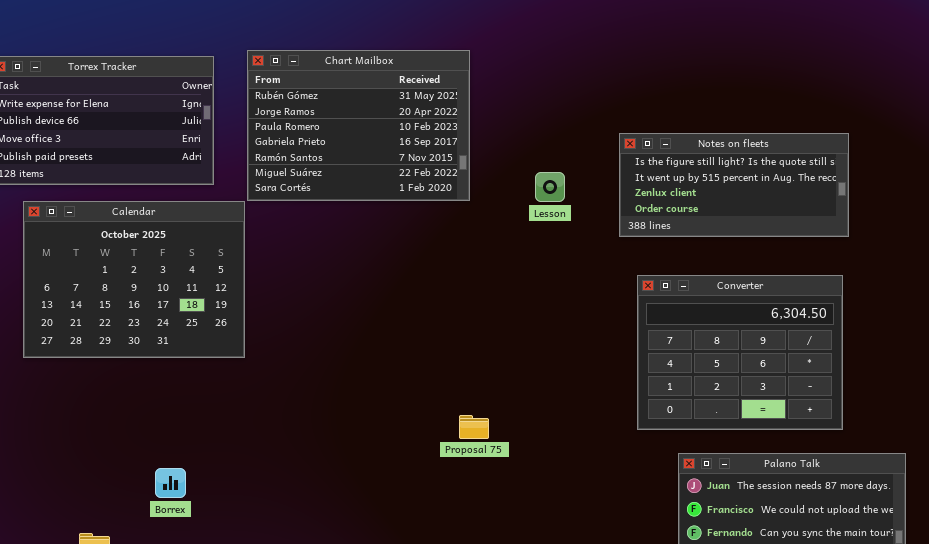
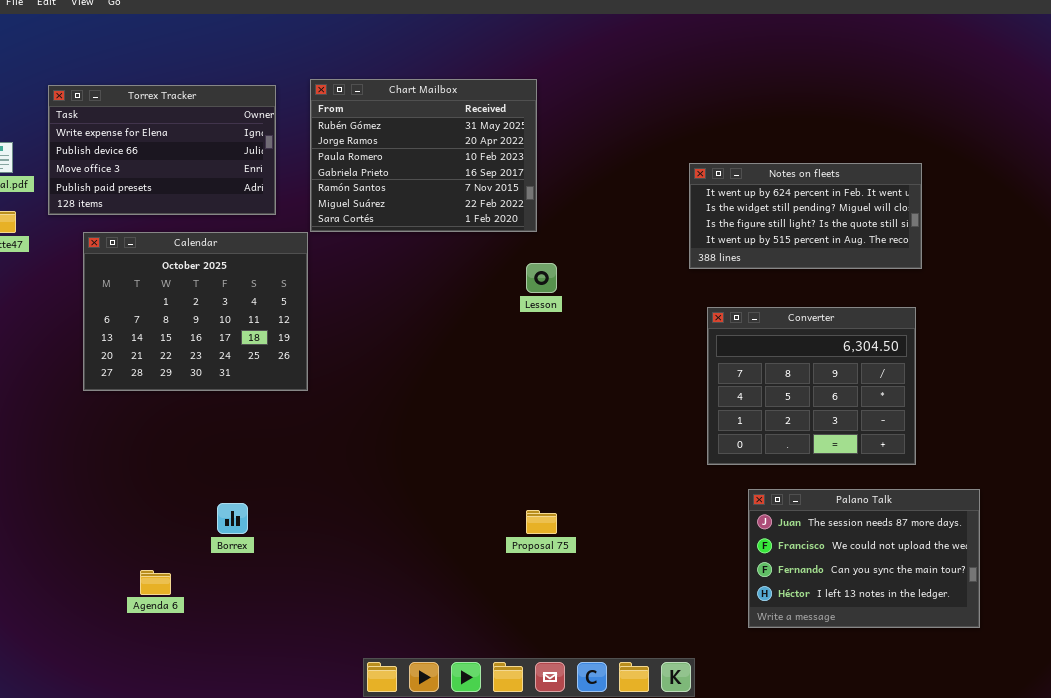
Notes on fleets: [619,133,849,237] -> [689,163,922,269], scrolled up 2 rows
Lesson: [535,172,565,202] -> [526,263,557,293], moved
Proposal 75: [459,415,489,439] -> [526,510,557,534], moved

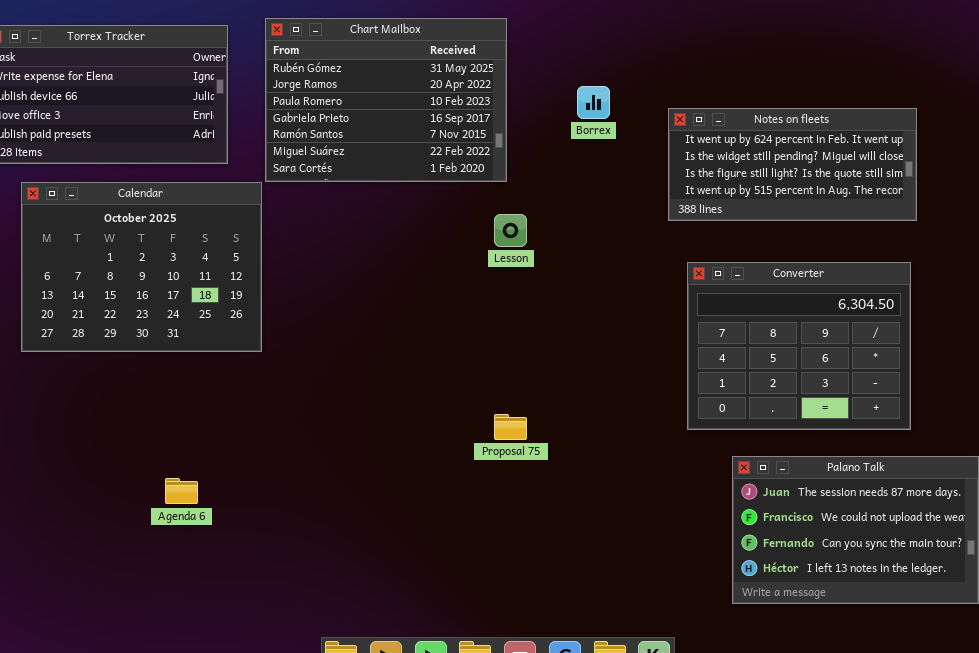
Borrex: [217,503,248,534] -> [577,86,610,119], moved
Proposal 75: [526,510,557,534] -> [494,414,527,440], moved
Agenda 6: [140,570,171,595] -> [165,478,198,504], moved

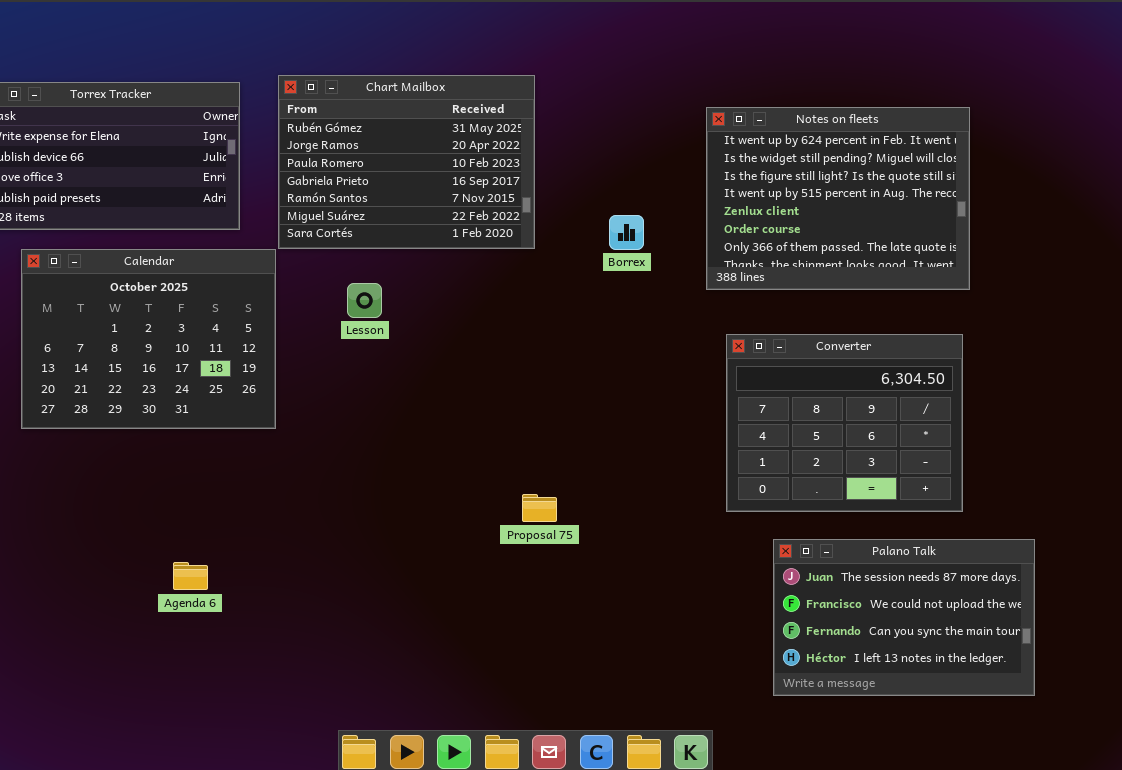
Borrex: [577,86,610,119] -> [609,215,644,250], moved
Notes on fleets: [668,108,917,221] -> [706,107,970,290], resized
Lesson: [494,214,527,247] -> [347,283,382,318], moved

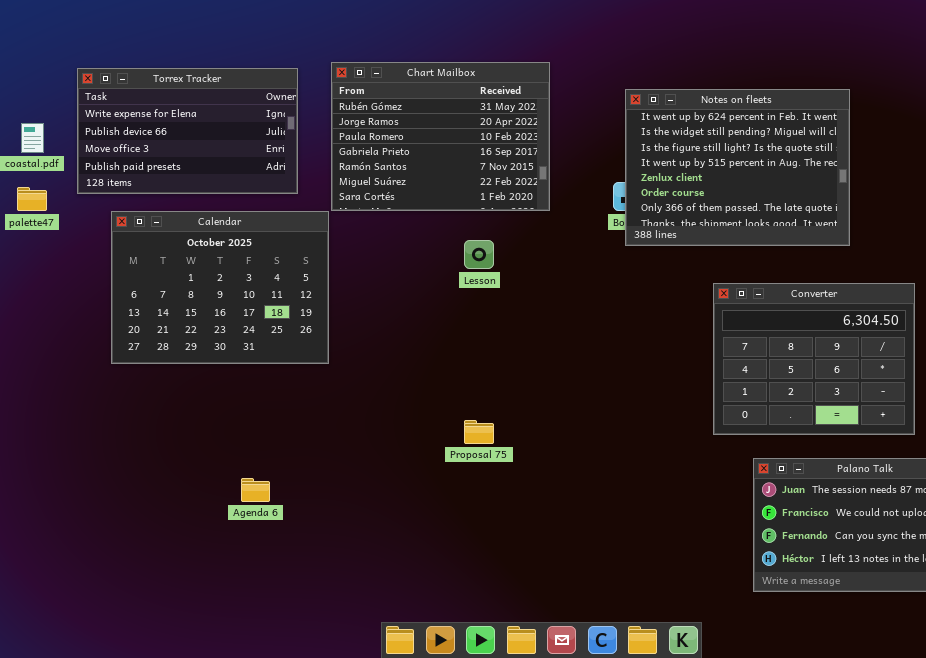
Notes on fleets: [706,107,970,290] -> [625,89,850,246], moved
Lesson: [347,283,382,318] -> [464,240,494,269], moved
Proposal 75: [522,494,557,522] -> [464,420,494,444], moved

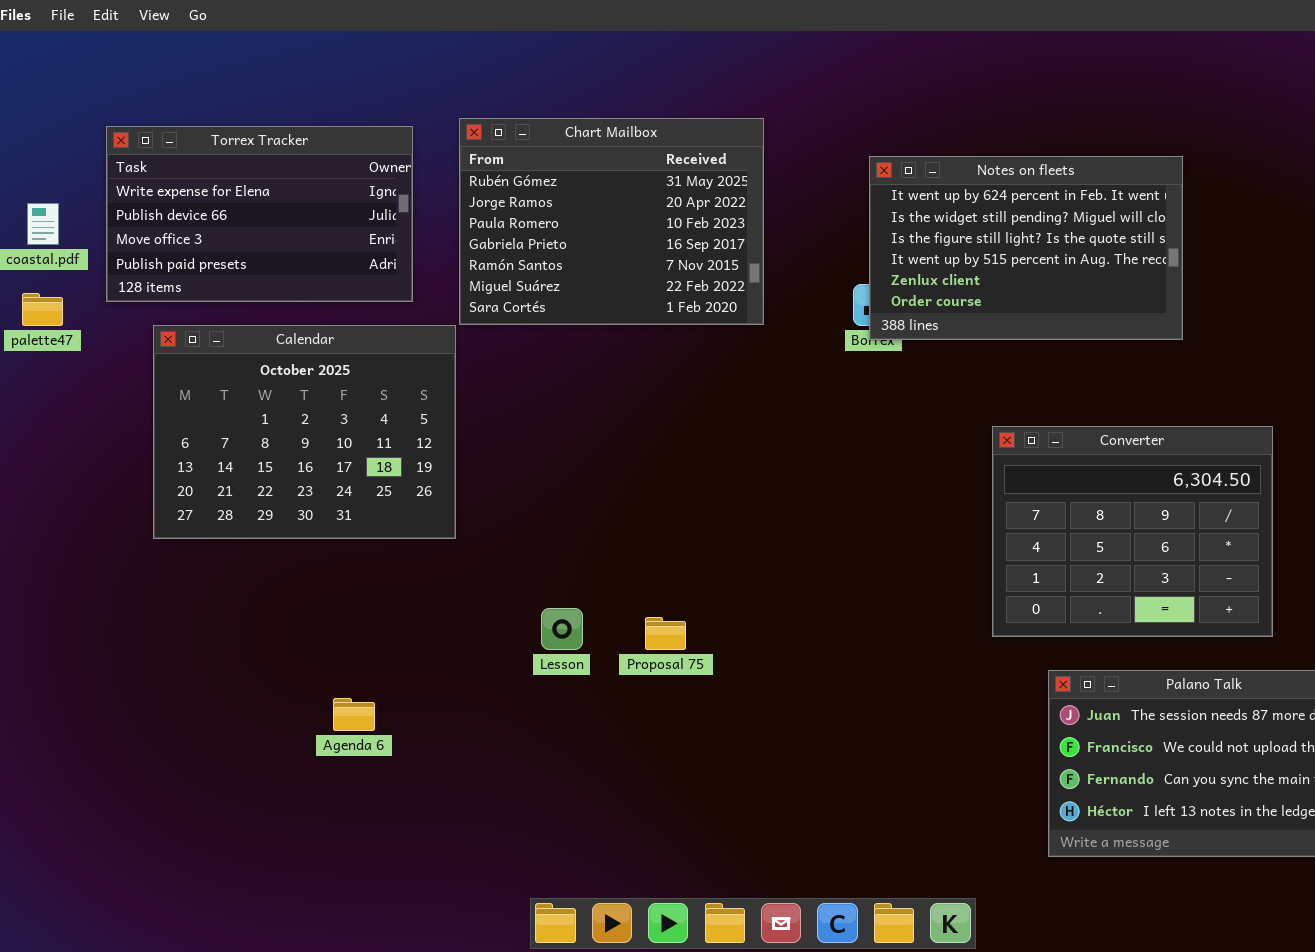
Notes on fleets: [625,89,850,246] -> [869,156,1183,340], resized
Lesson: [464,240,494,269] -> [541,608,583,650], moved

